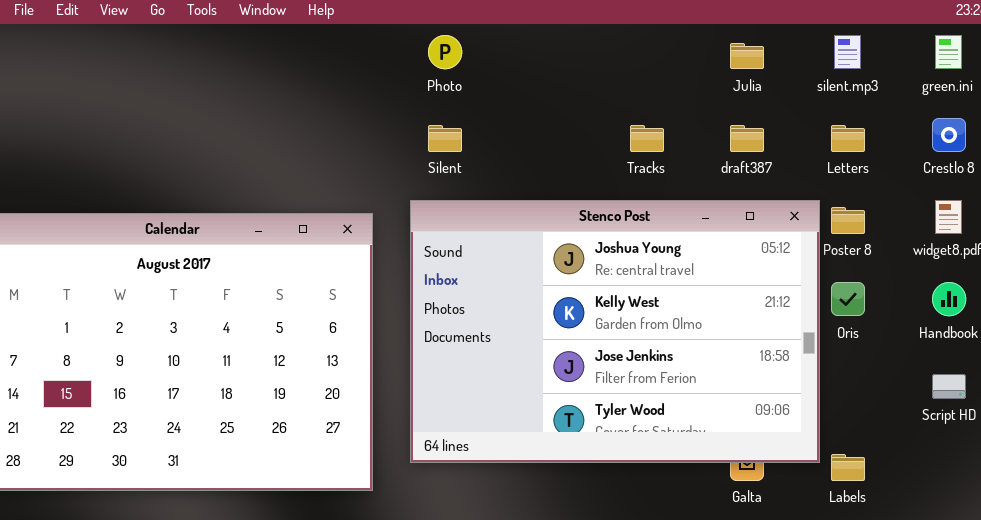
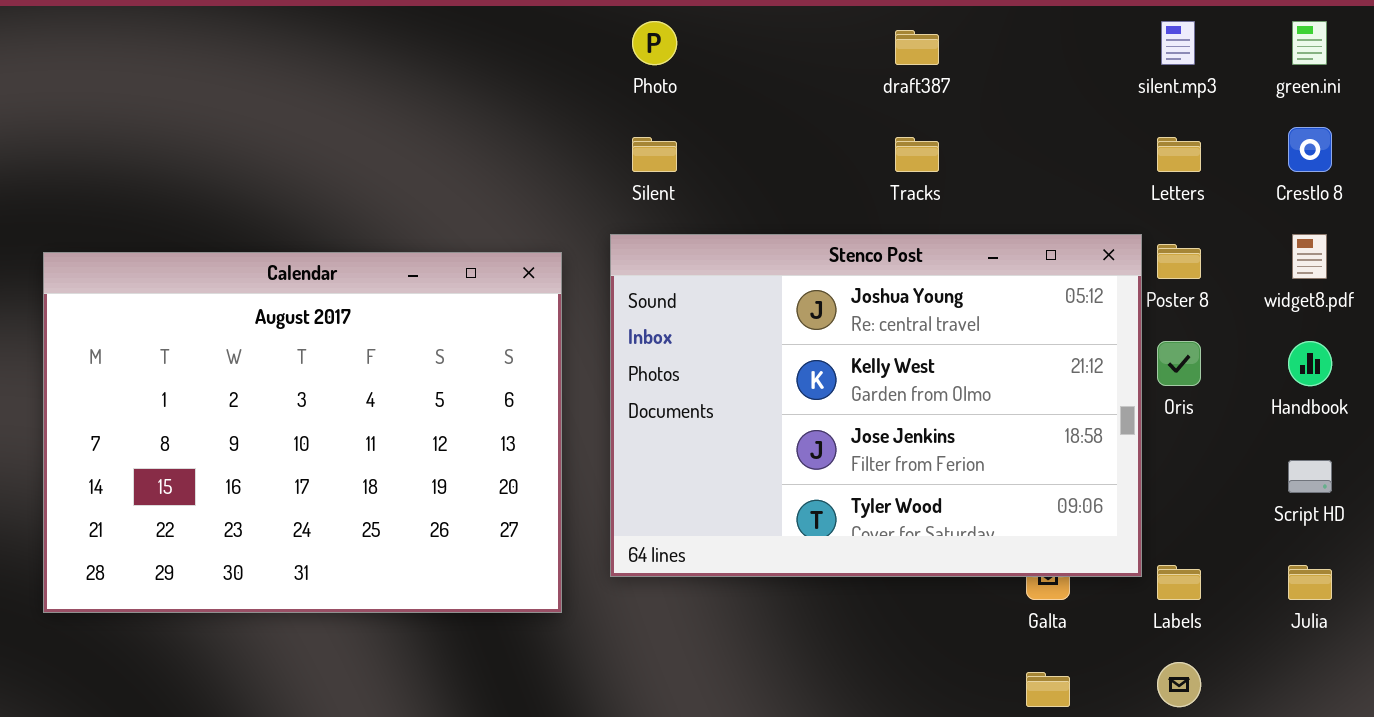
Julia: [730,43,764,69] -> [1288,565,1332,600], moved
draft387: [730,125,764,152] -> [895,30,939,65], moved

